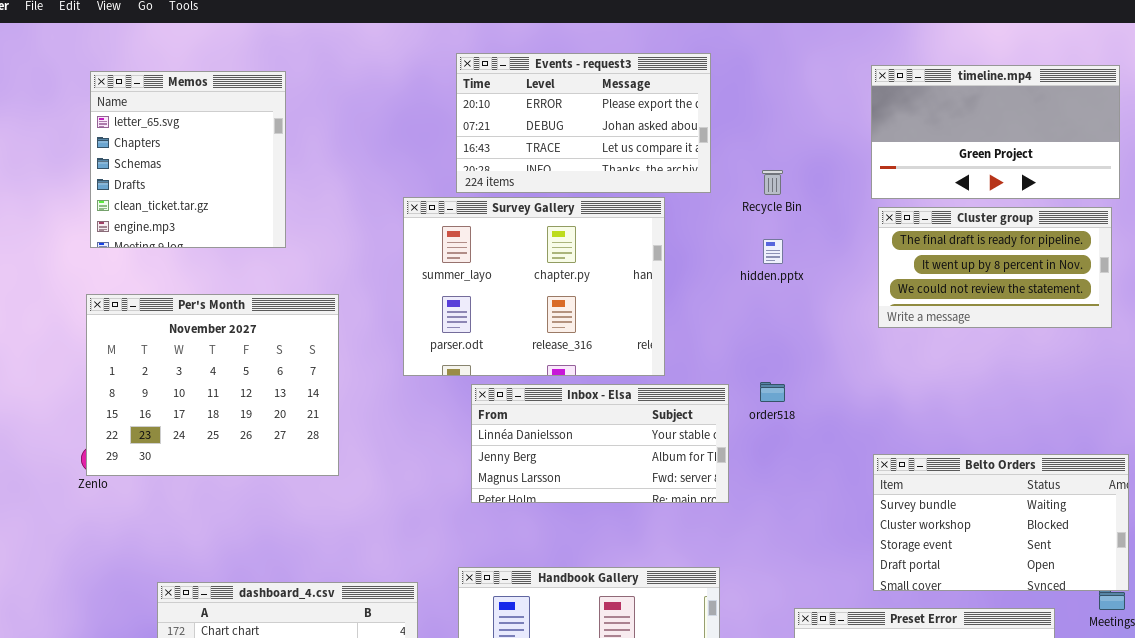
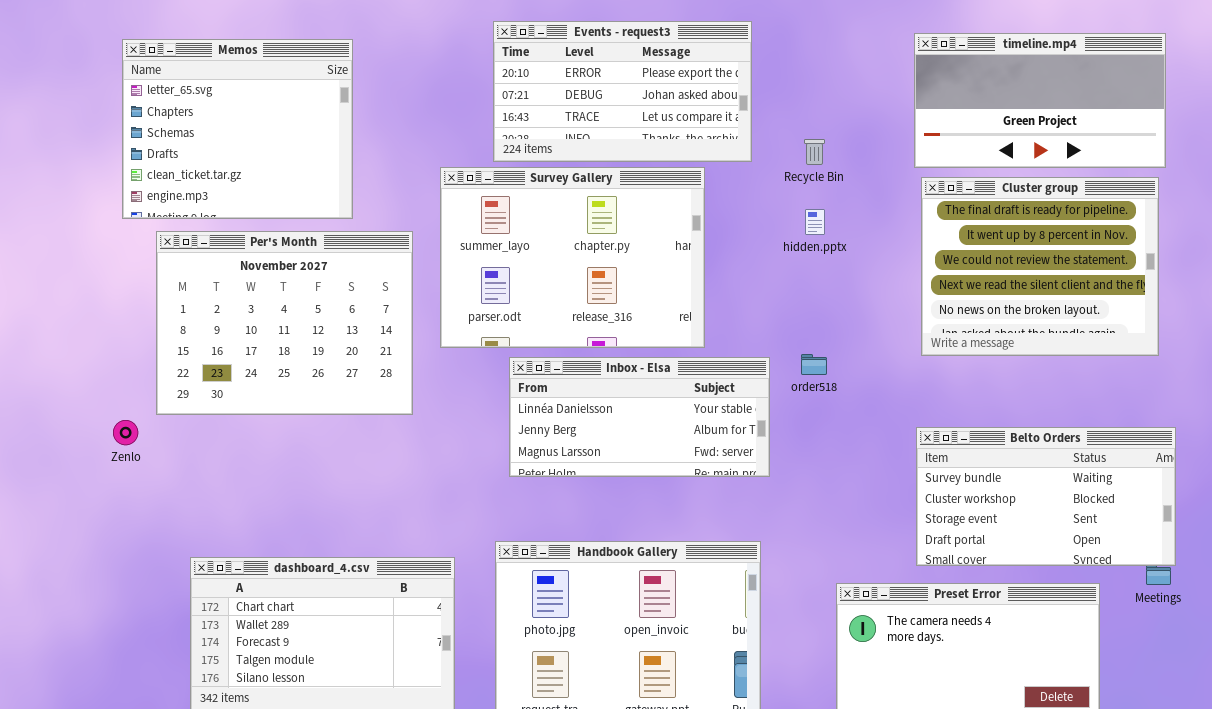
Memos: [90,71,286,248] -> [122,39,353,219], resized
Cluster group: [878,207,1112,328] -> [921,177,1159,356], resized
Per's Month: [86,294,339,476] -> [156,231,413,415], moved

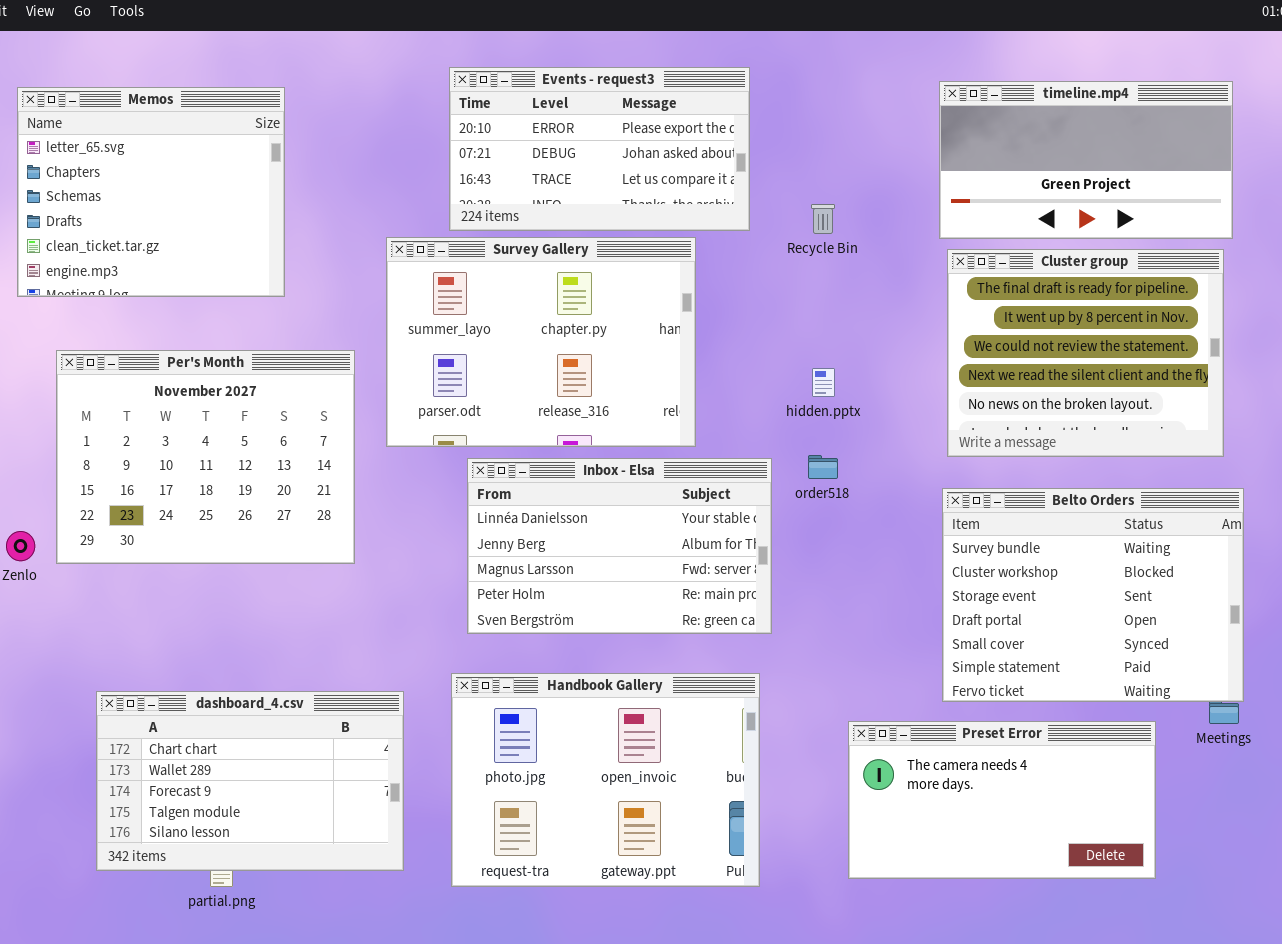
hidden.pptx: [805,209,825,235] -> [812,368,835,397], moved
Per's Month: [156,231,413,415] -> [56,350,355,564], moved
Inbox - Elsa: [509,357,770,477] -> [467,458,772,634], resized
Belto Orders: [916,427,1176,566] -> [942,488,1244,702], resized

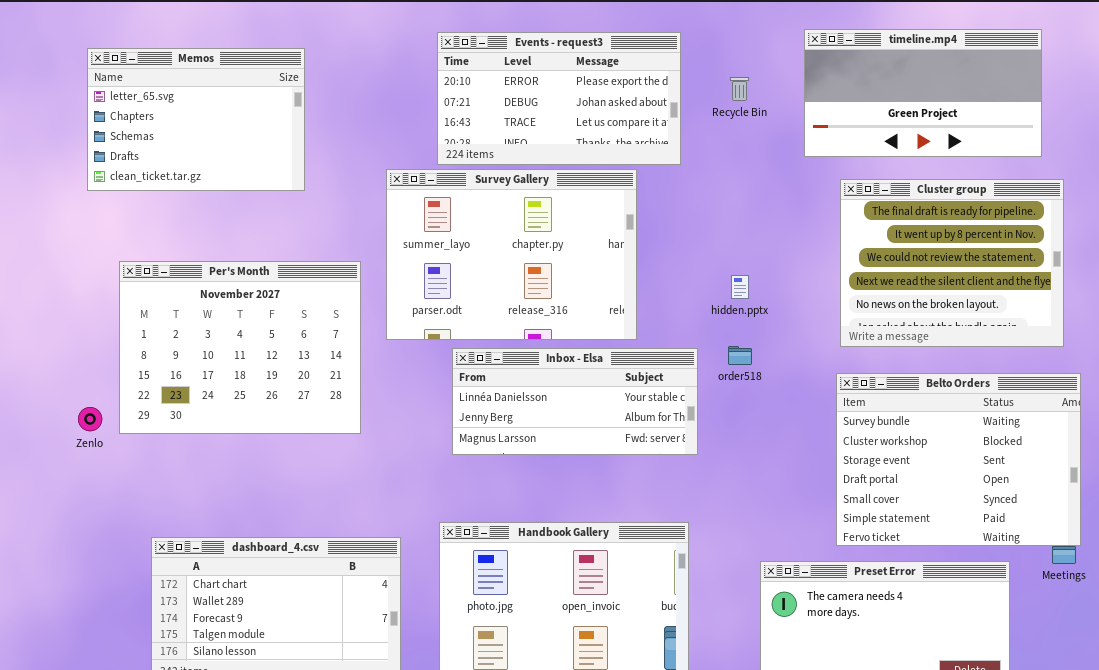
timeline.mp4: [939,81,1233,239] -> [804,29,1042,157], moved
Memos: [17,87,285,297] -> [87,48,305,191], resized
Recycle Bin: [811,204,835,234] -> [730,77,749,101], moved
Inbox - Elsa: [467,458,772,634] -> [452,348,698,455], resized

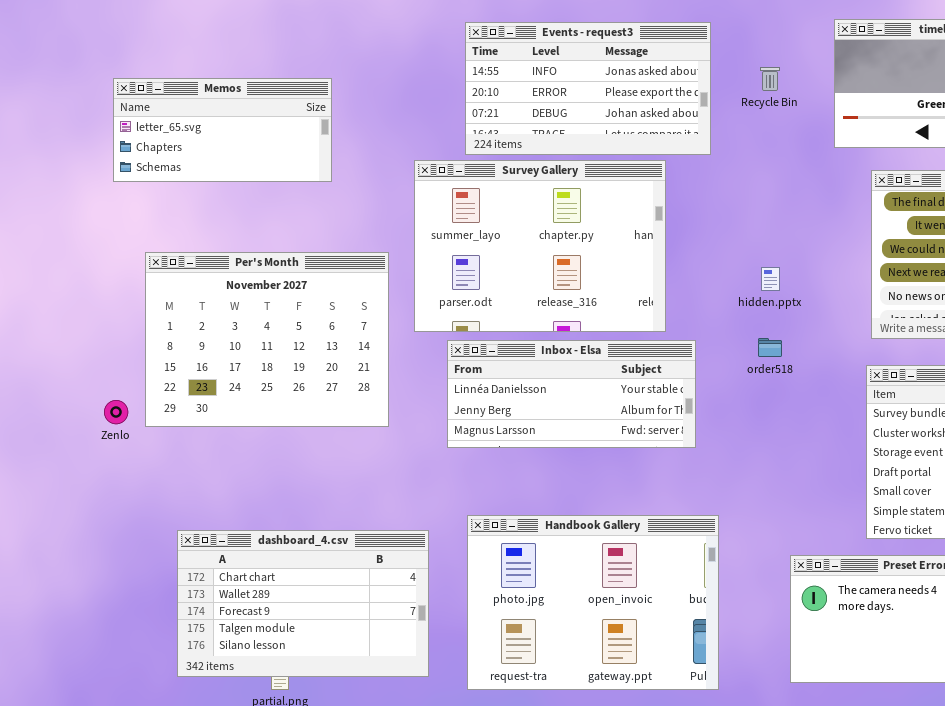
Events - request3: [437,32,681,165] -> [465,22,711,155], scrolled up 1 row
Memos: [87,48,305,191] -> [113,78,332,182], resized
Inbox - Elsa: [452,348,698,455] -> [447,340,696,448], moved

